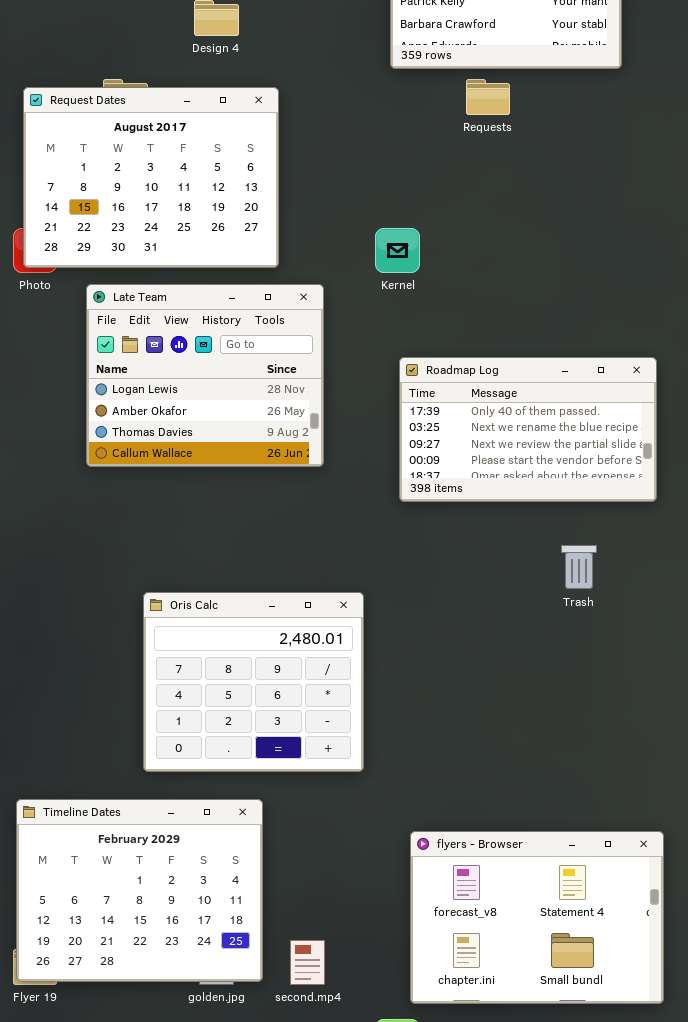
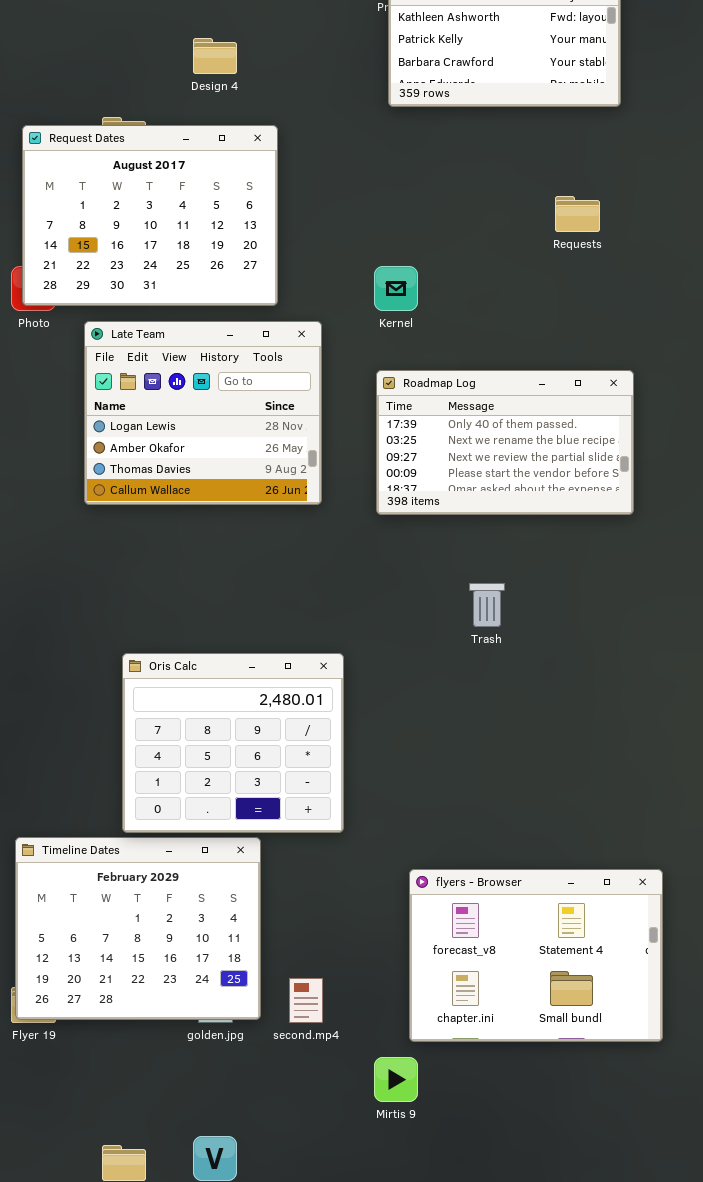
Requests: [466,79,510,115] -> [555,196,600,232], moved
Roadmap Log: [399,357,657,502] -> [376,370,634,515], moved
Trash: [561,545,597,589] -> [469,583,505,627], moved
Oris Calc: [143,592,364,772] -> [122,653,344,833], moved

